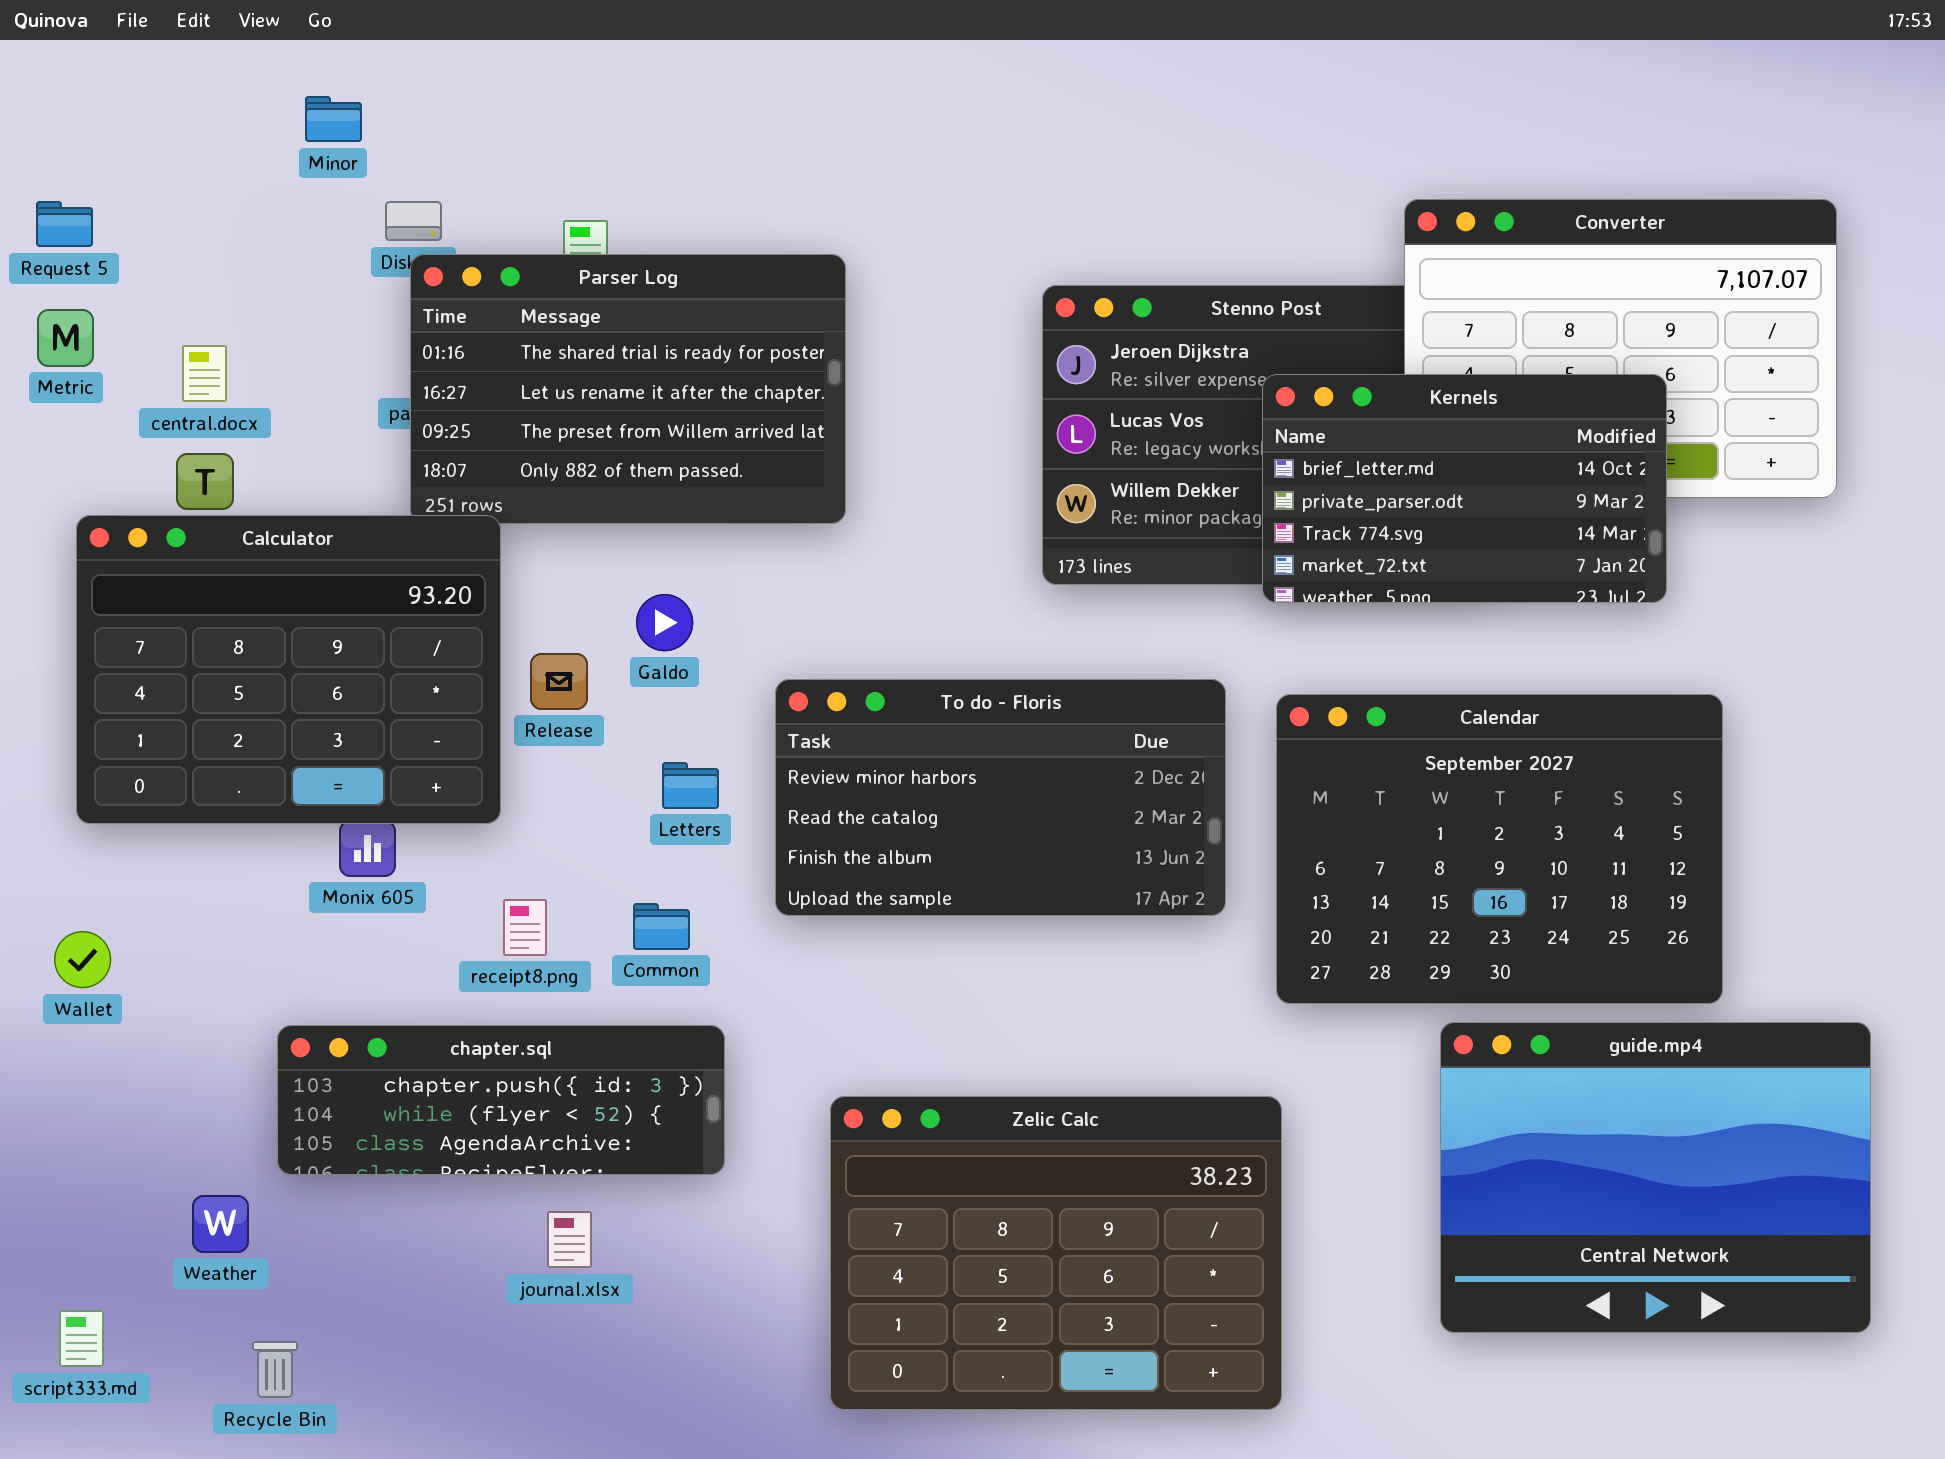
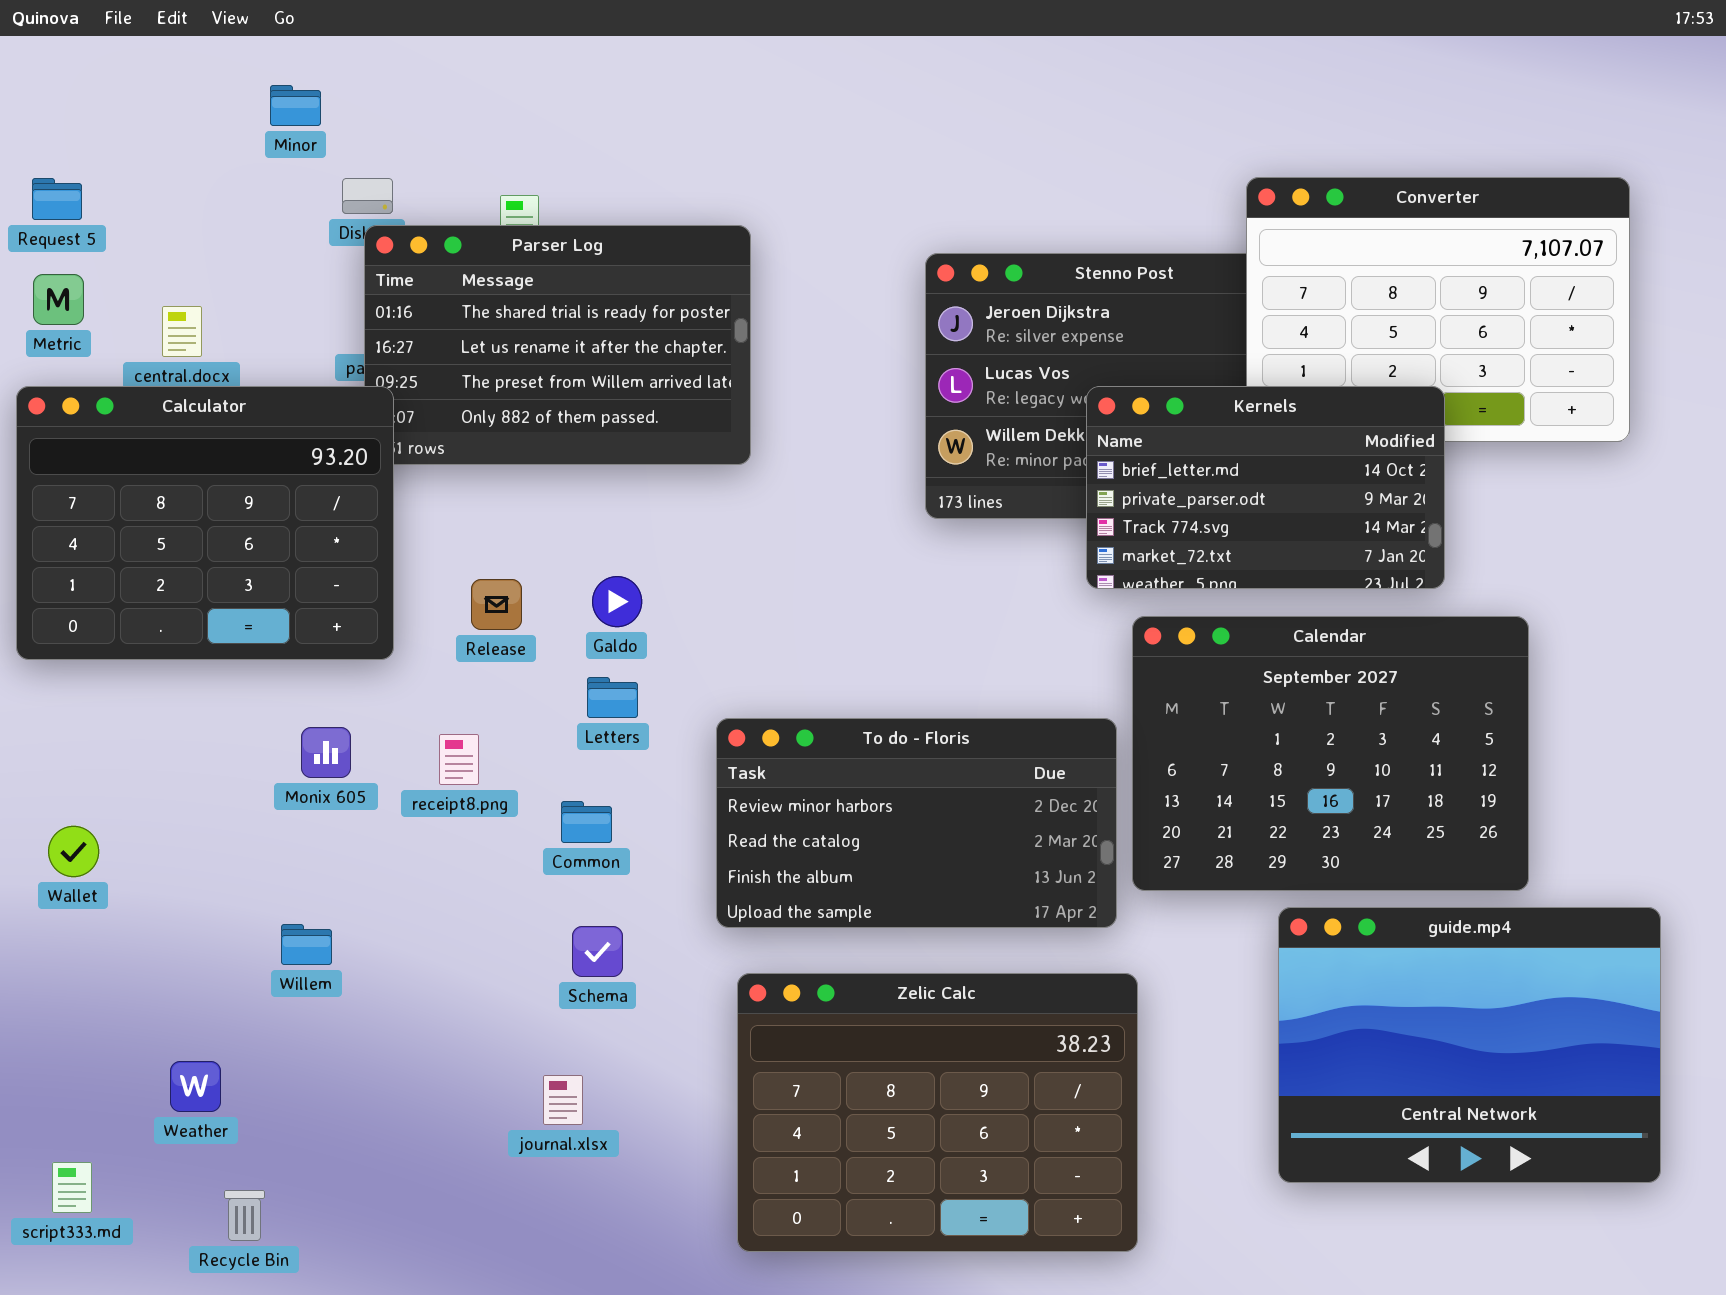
Kernels: [1262,374,1667,603] -> [1086,386,1445,589], moved
Calculator: [76,515,501,824] -> [16,386,394,660], moved
Galdo: [636,594,693,651] -> [592,576,642,627], moved
To do - Floris: [775,679,1226,916] -> [716,718,1117,928], moved
receipt8.png: [503,899,547,956] -> [439,734,479,785], moved
chapter.sql: [277,1025,725,1175] -> none, closed
journal.xlsx: [547,1211,592,1268] -> [543,1075,583,1125], moved

